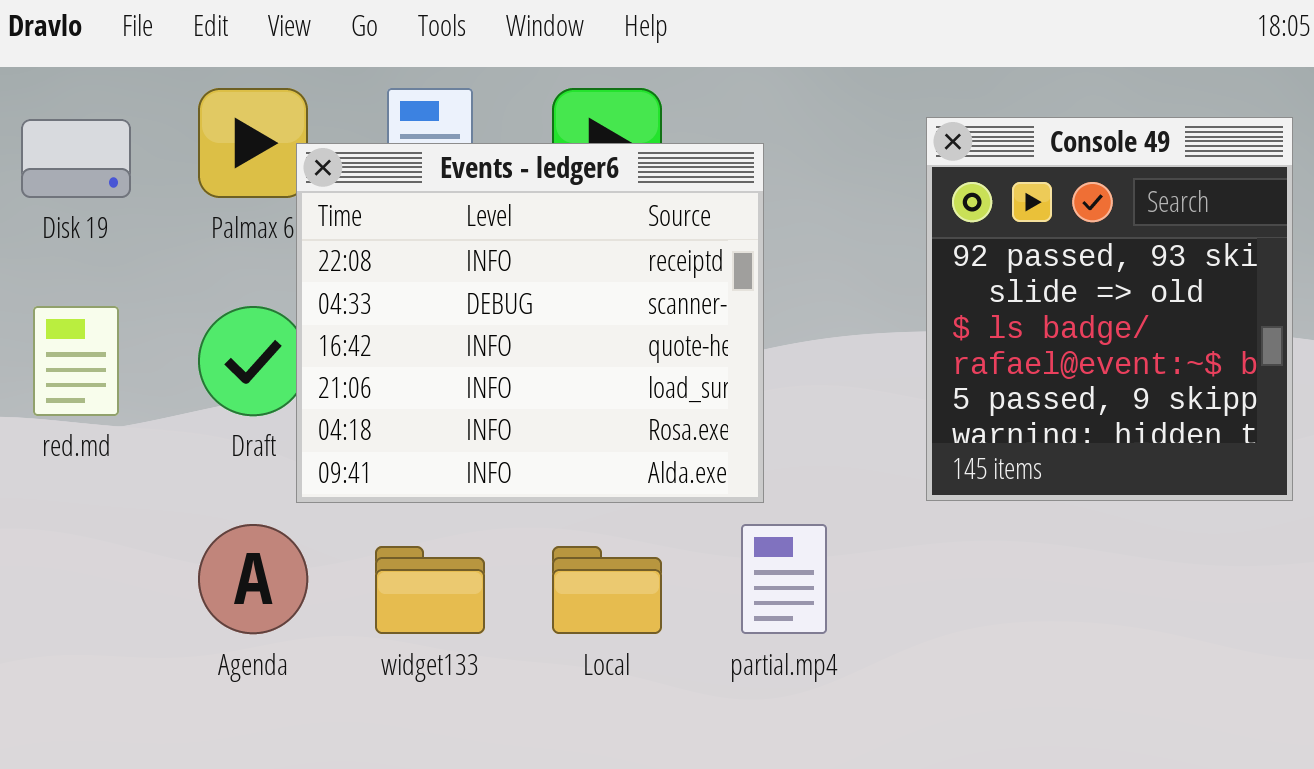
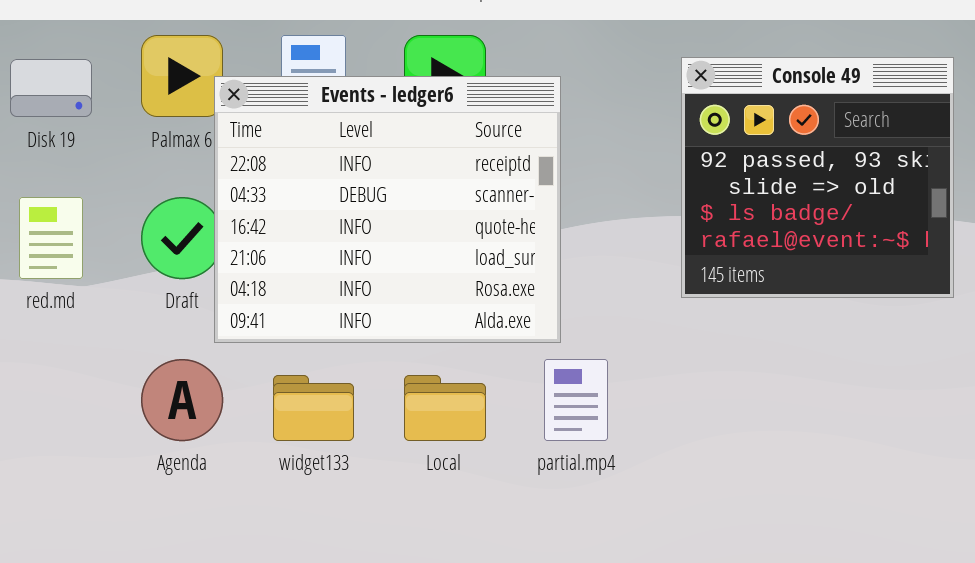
Console 49: [926,117,1293,501] -> [681,57,954,298], resized

